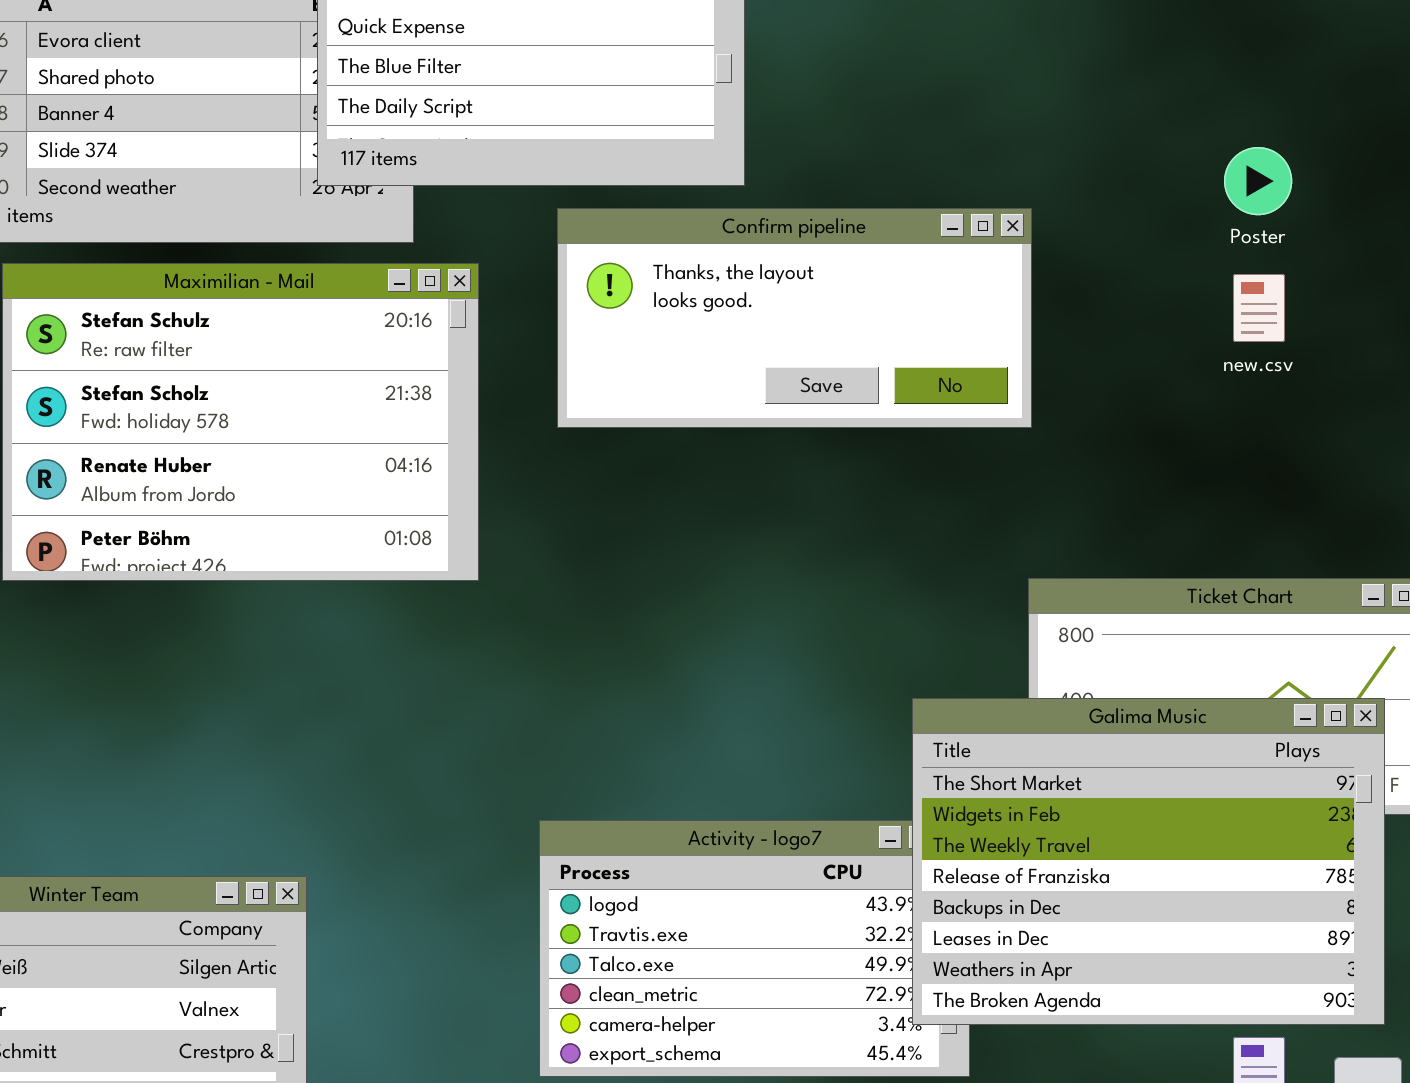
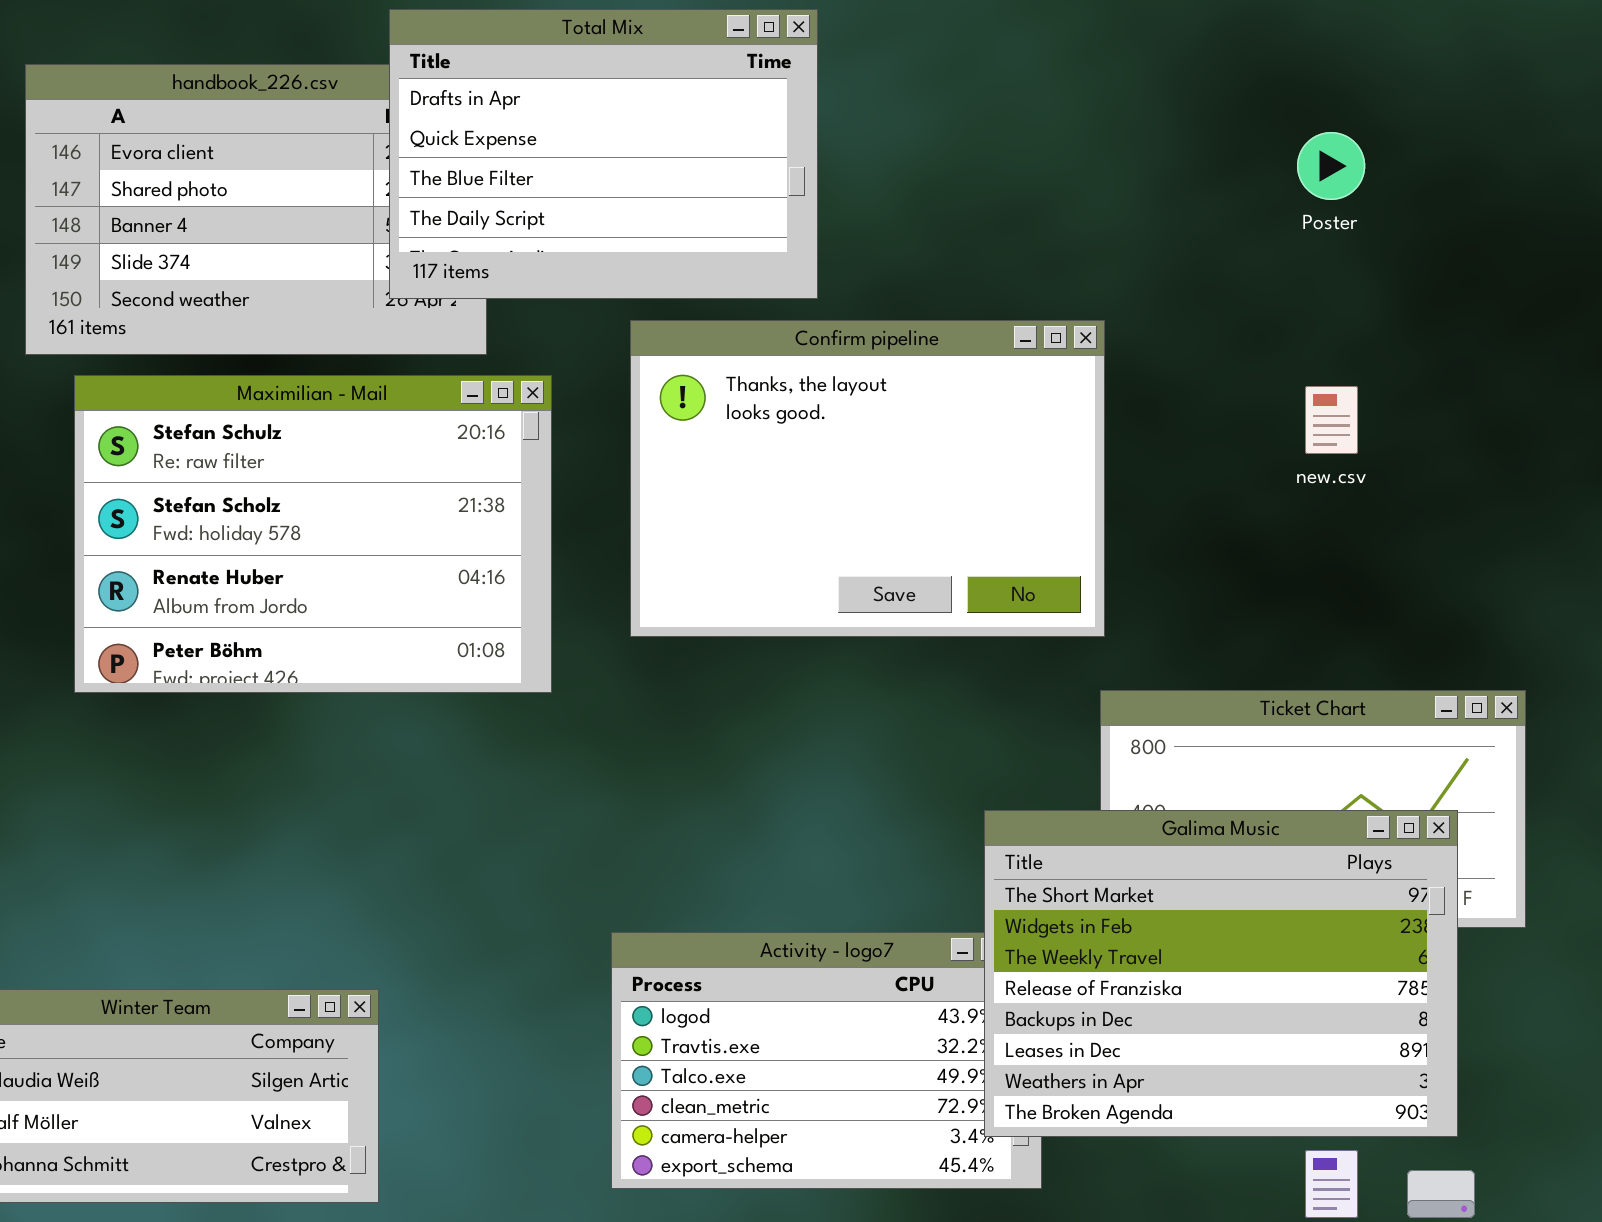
Poster: [1224,147,1292,215] -> [1297,132,1365,200], moved
Confirm pipeline: [557,208,1032,428] -> [630,320,1105,637], resized

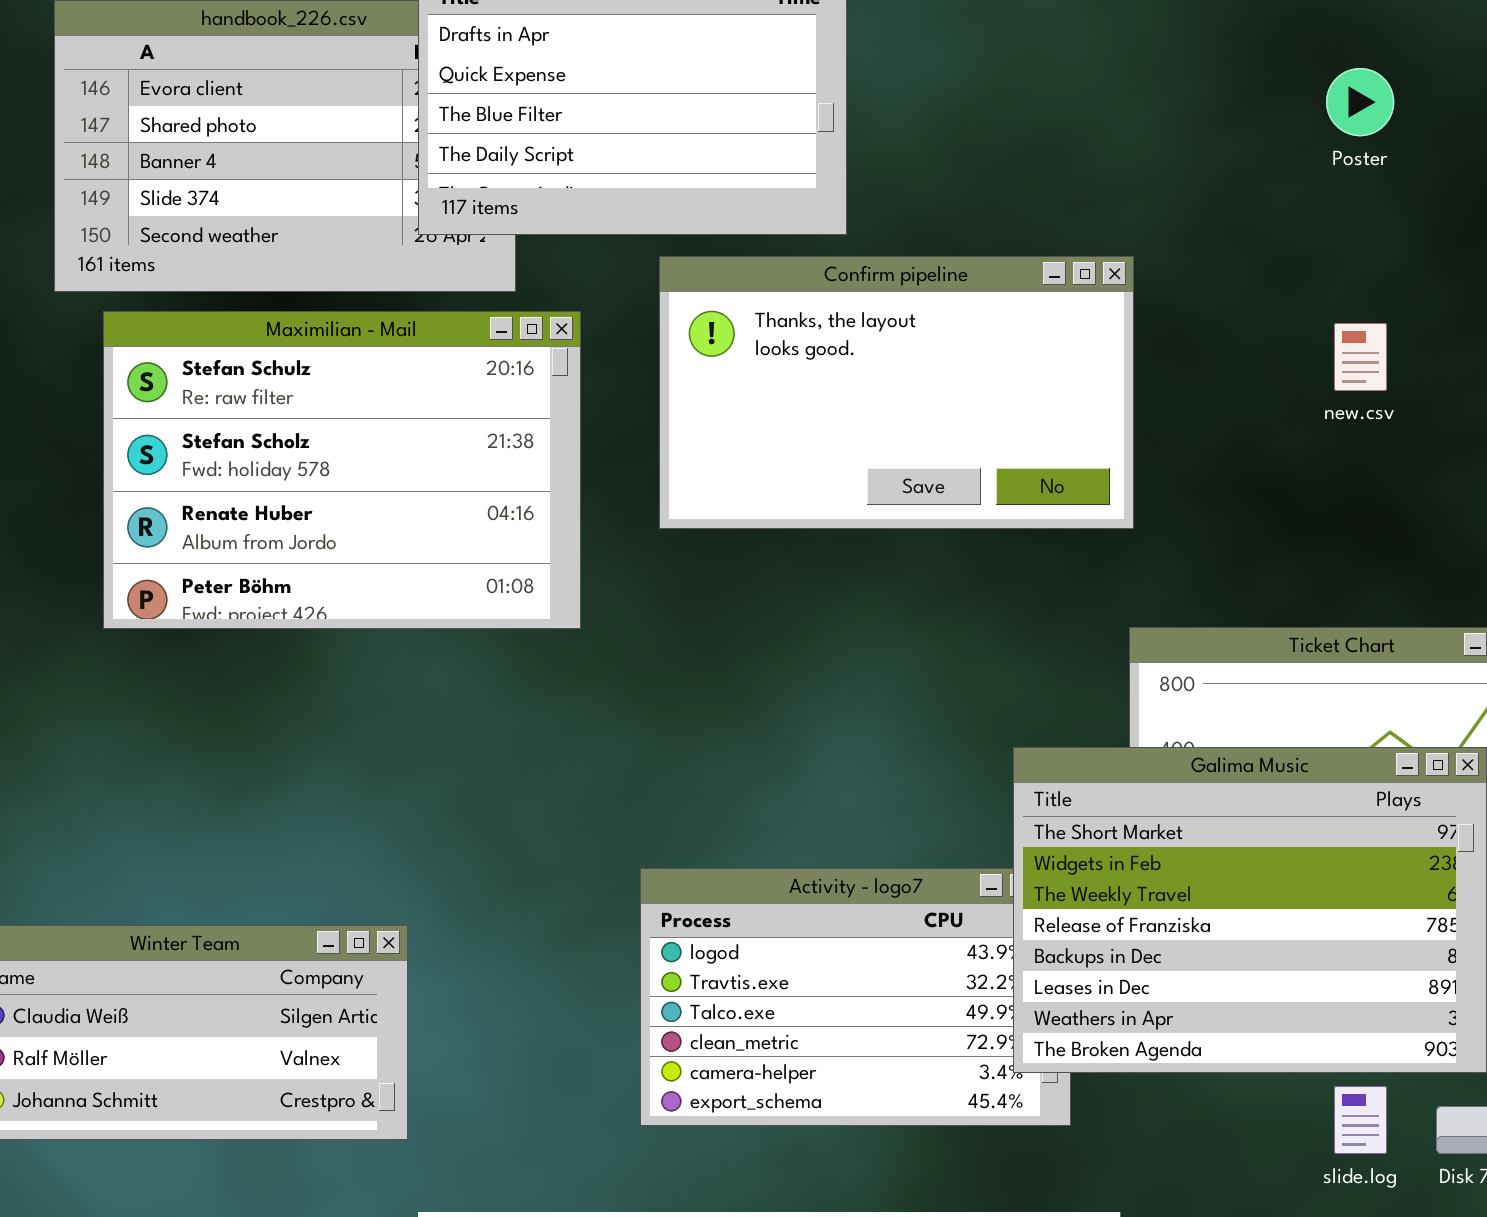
Confirm pipeline: [630,320,1105,637] -> [659,256,1134,529], resized

